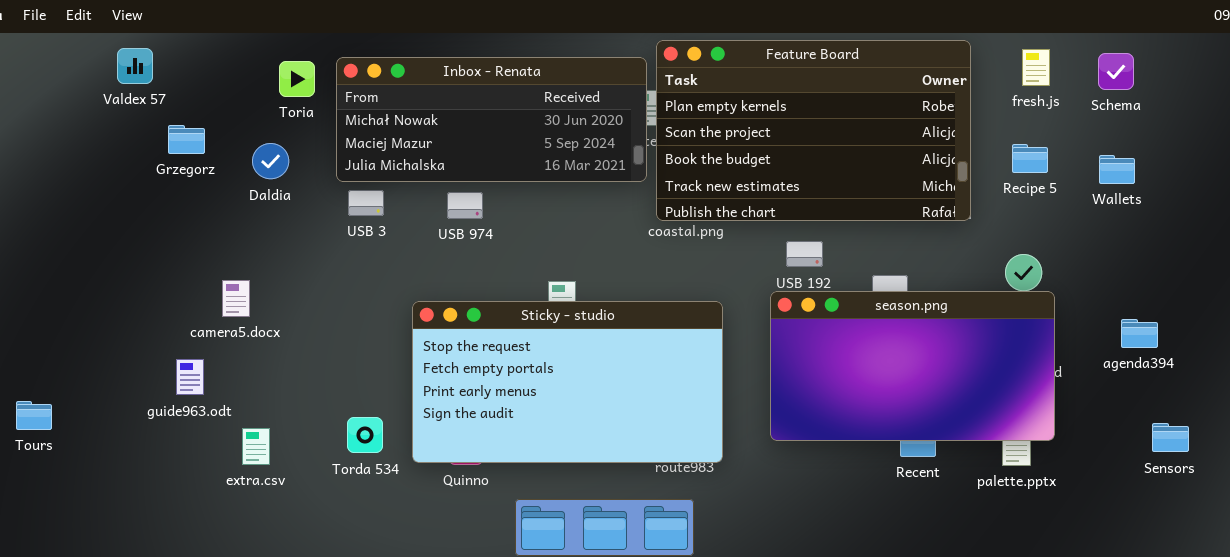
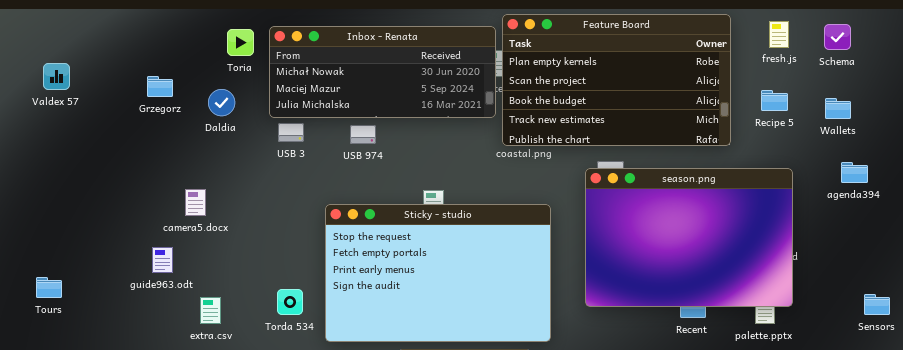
Valdex 57: [117,48,153,84] -> [43,63,70,90], moved
season.png: [770,291,1055,441] -> [585,168,793,307], resized
Sticky - studio: [412,301,723,463] -> [325,204,551,342], resized
agenda394: [1121,319,1158,348] -> [841,162,868,183], moved

